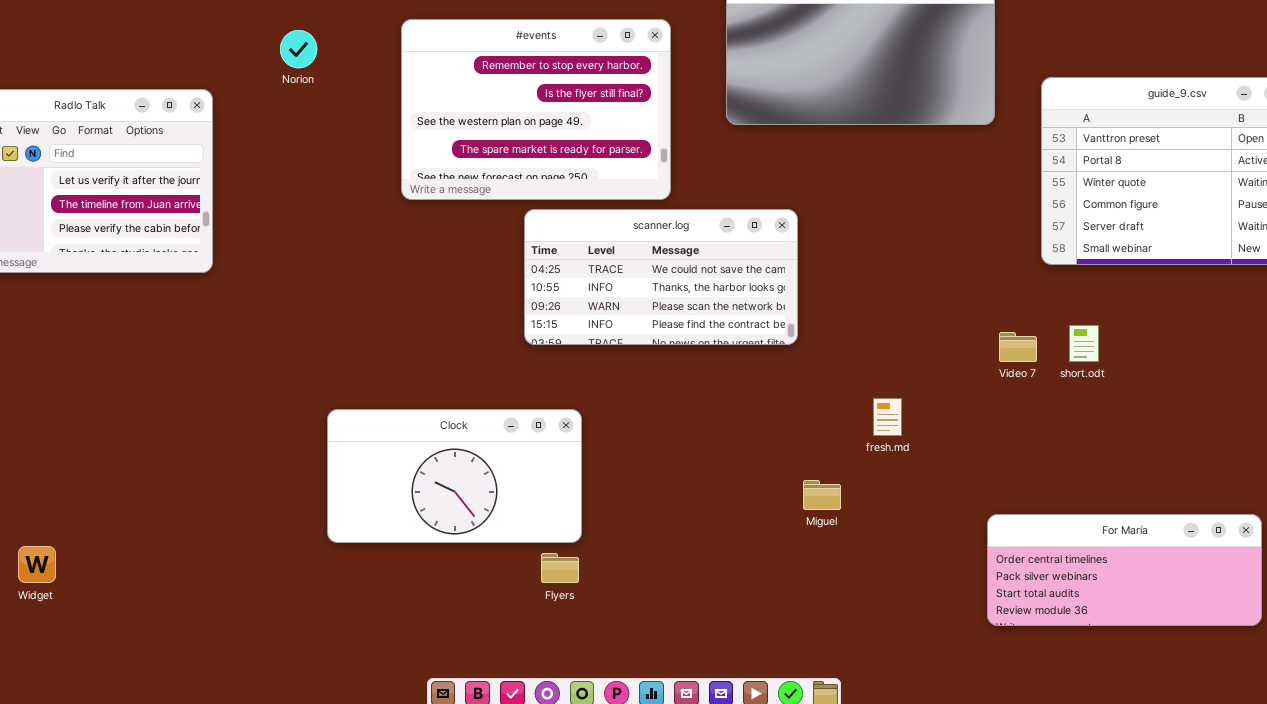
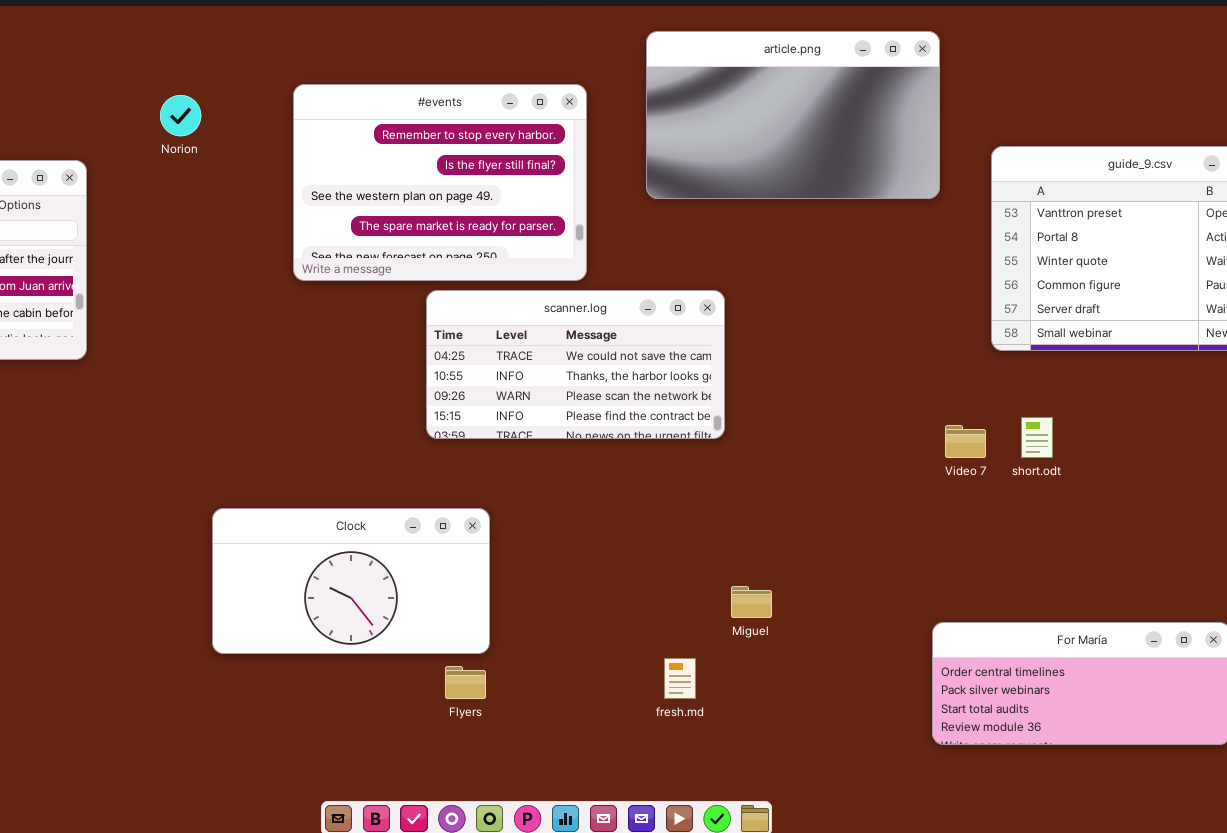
fresh.md: [873,398,902,436] -> [664,658,696,699], moved

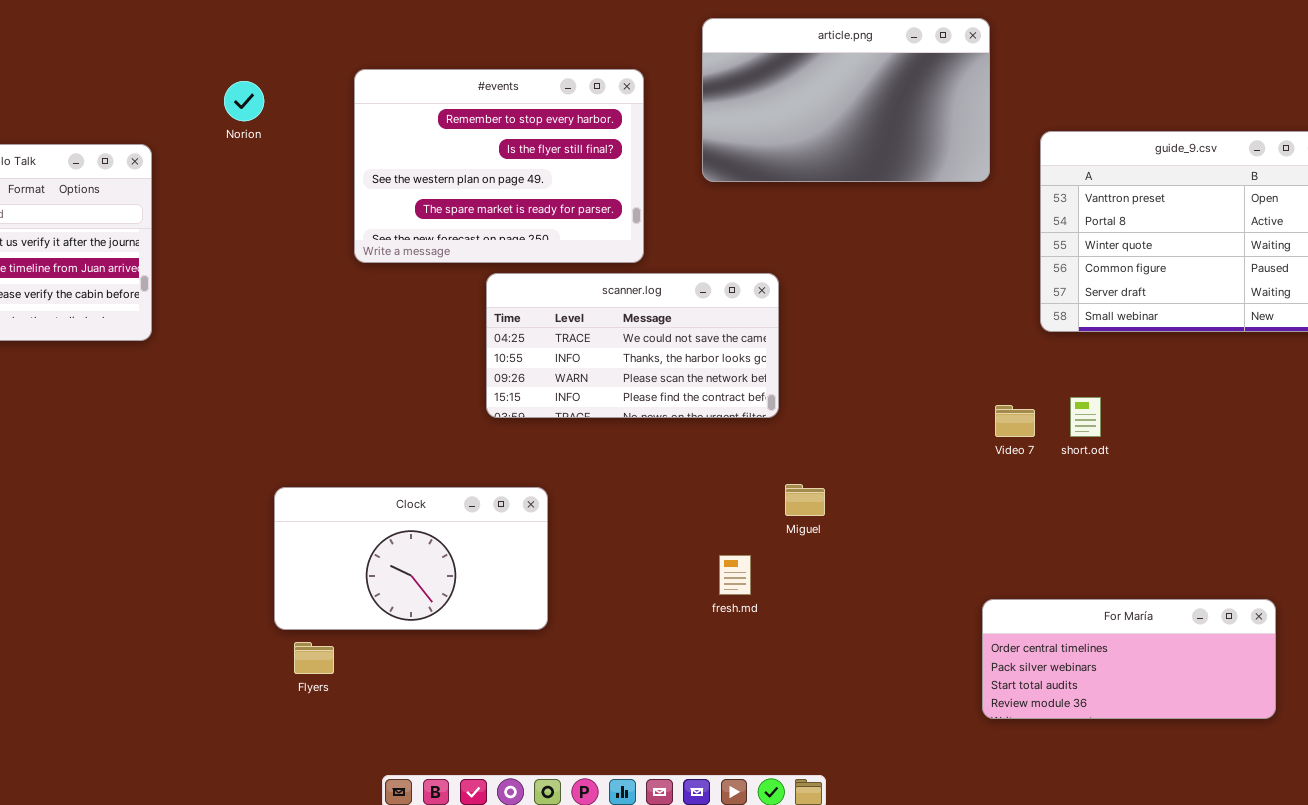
Miguel: [731,586,772,618] -> [785,484,825,516], moved
fresh.md: [664,658,696,699] -> [719,555,751,595], moved
Flyers: [445,666,486,699] -> [294,642,334,674], moved

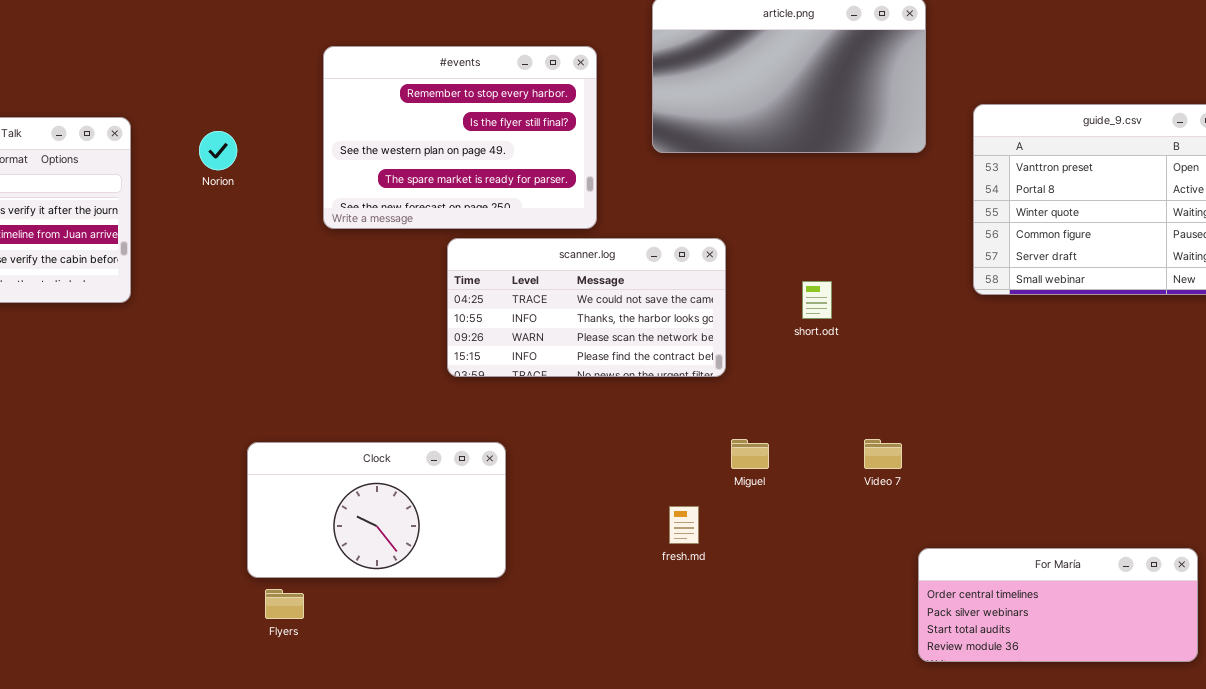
Norion: [224,81,264,121] -> [199,131,237,170], moved
short.odt: [1070,397,1101,437] -> [802,281,832,319], moved
Video 7: [995,405,1035,437] -> [864,439,902,469], moved

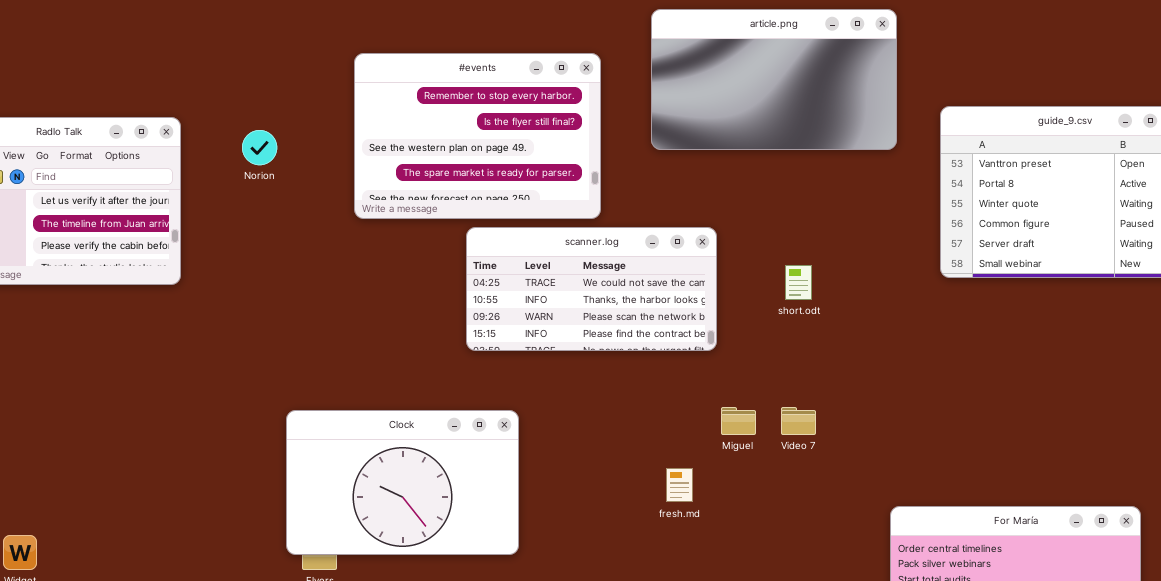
Video 7: [864,439,902,469] -> [781,407,816,435], moved
Clock: [247,442,506,578] -> [286,410,519,555], resized

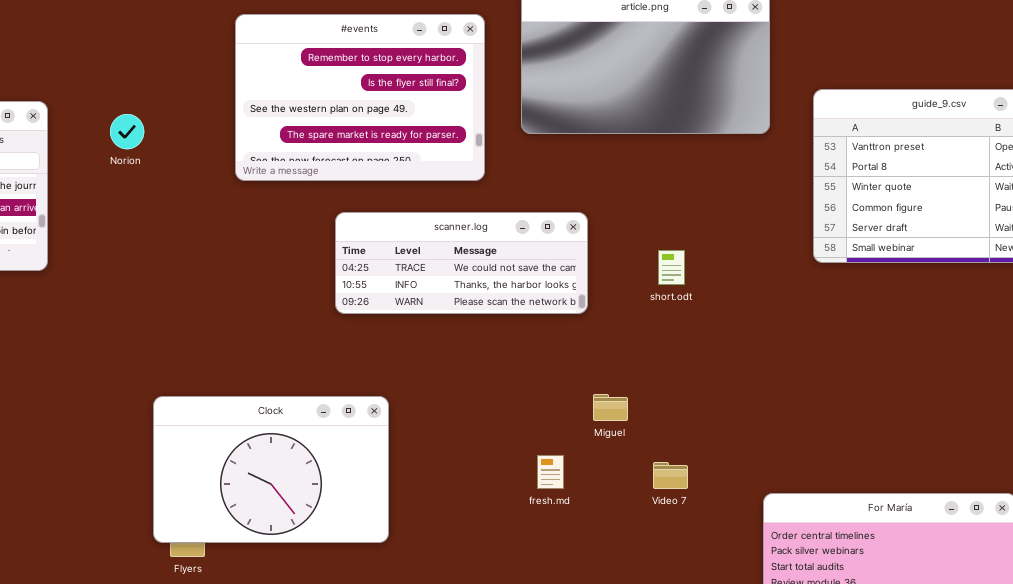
#events: [354,53,601,219] -> [235,14,485,181], moved
scanner.log: [466,227,717,351] -> [335,212,588,314], resized
Video 7: [781,407,816,435] -> [653,462,688,489], moved

